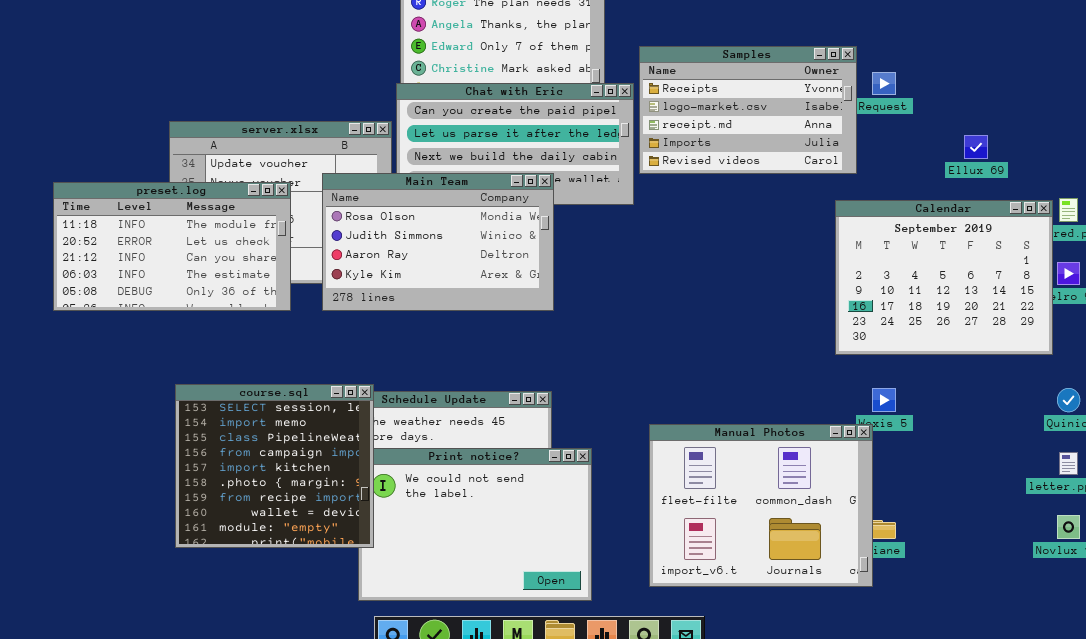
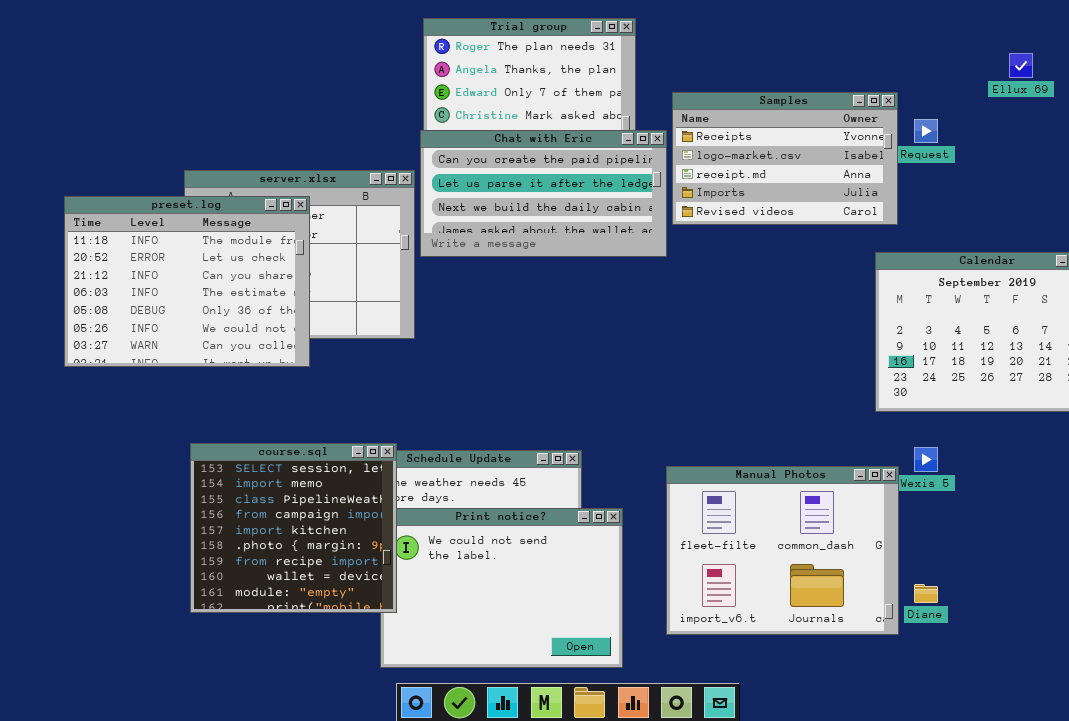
Ellux 69: [964,135,988,159] -> [1009,53,1033,78], moved
Main Team: [322,173,554,311] -> none, closed
preset.log: [53,182,291,311] -> [64,196,310,367], resized
Manual Photos: [649,424,873,587] -> [666,466,899,635], moved

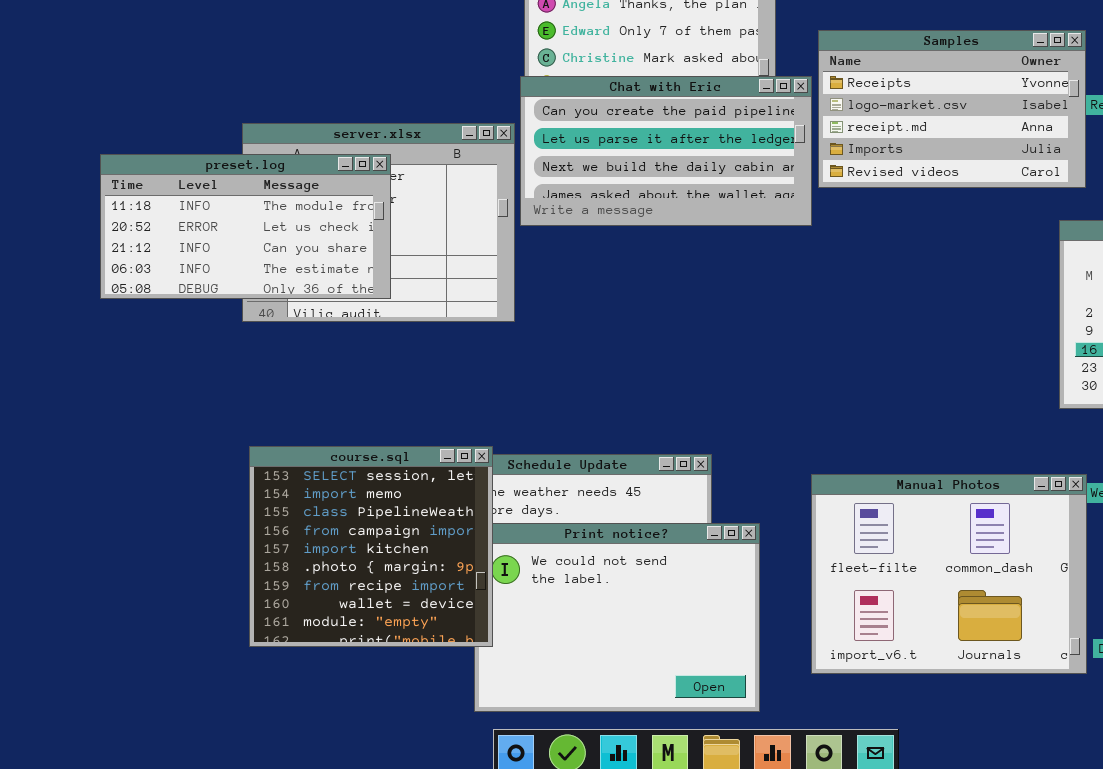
preset.log: [64,196,310,367] -> [100,154,391,299], resized

